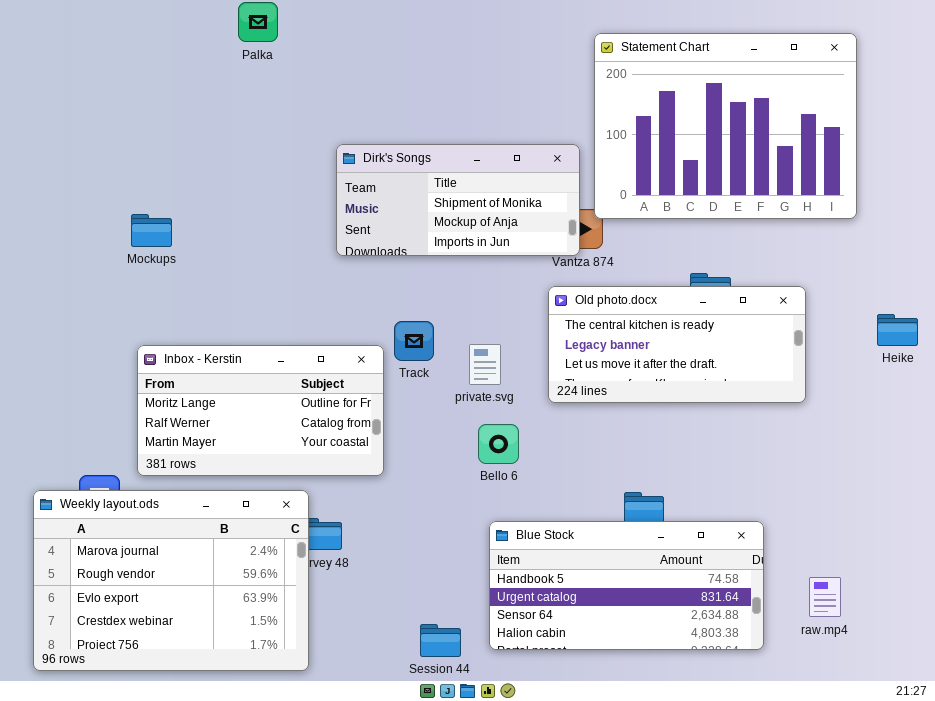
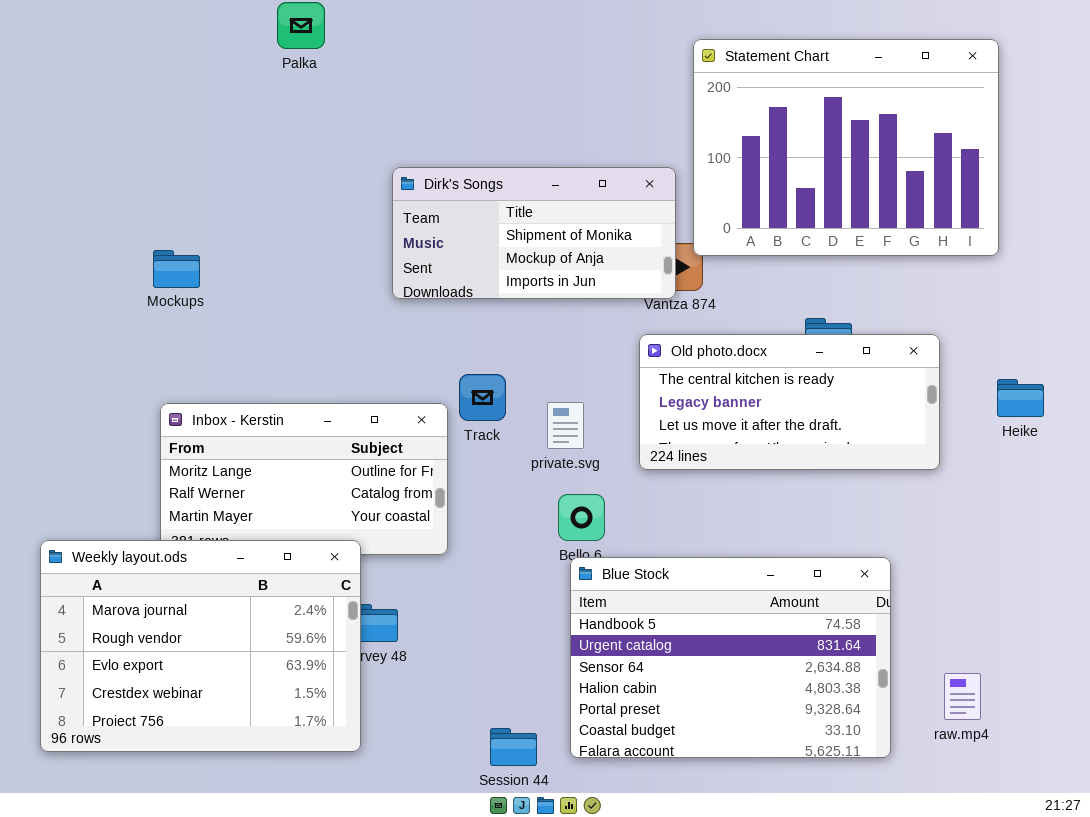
Heike: [877,314,918,346] -> [997,379,1044,417], moved
Weekly layout.ods: [33,490,309,671] -> [40,540,361,752], moved
Blue Stock: [489,521,764,650] -> [570,557,891,758], resized

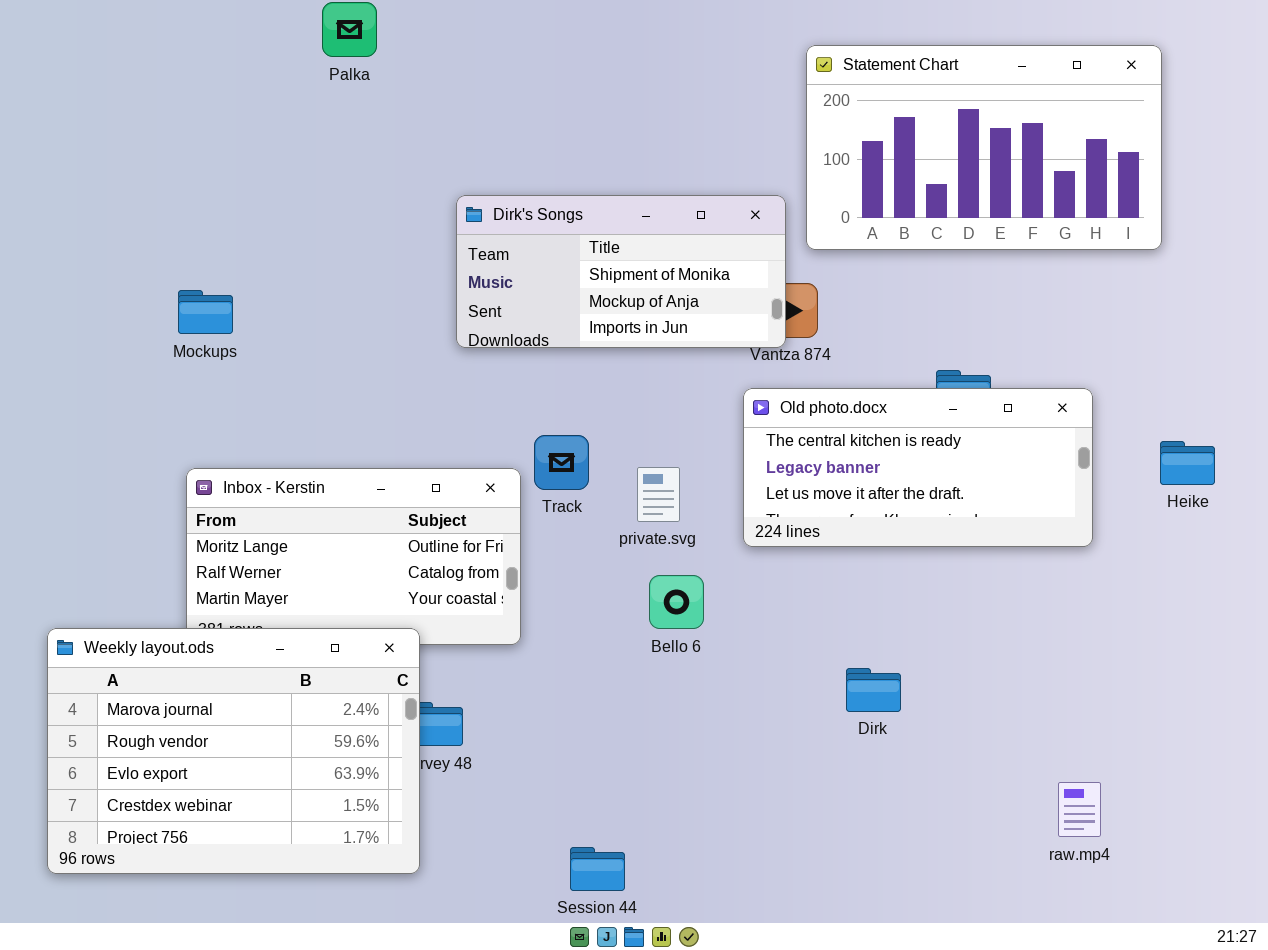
Statement Chart: [693,39,999,256] -> [806,45,1162,250], resized
Blue Stock: [570,557,891,758] -> none, closed
raw.mp4: [944,673,981,720] -> [1058,782,1101,837], moved

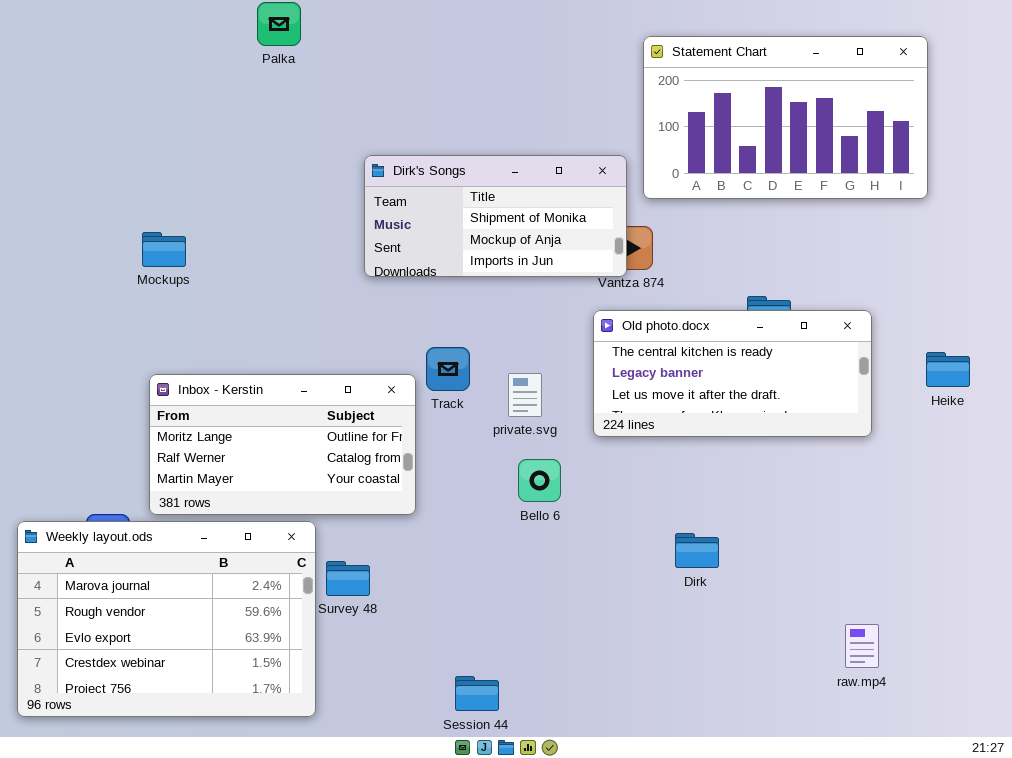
Weekly layout.ods: [47,628,420,874] -> [17,521,316,717], moved

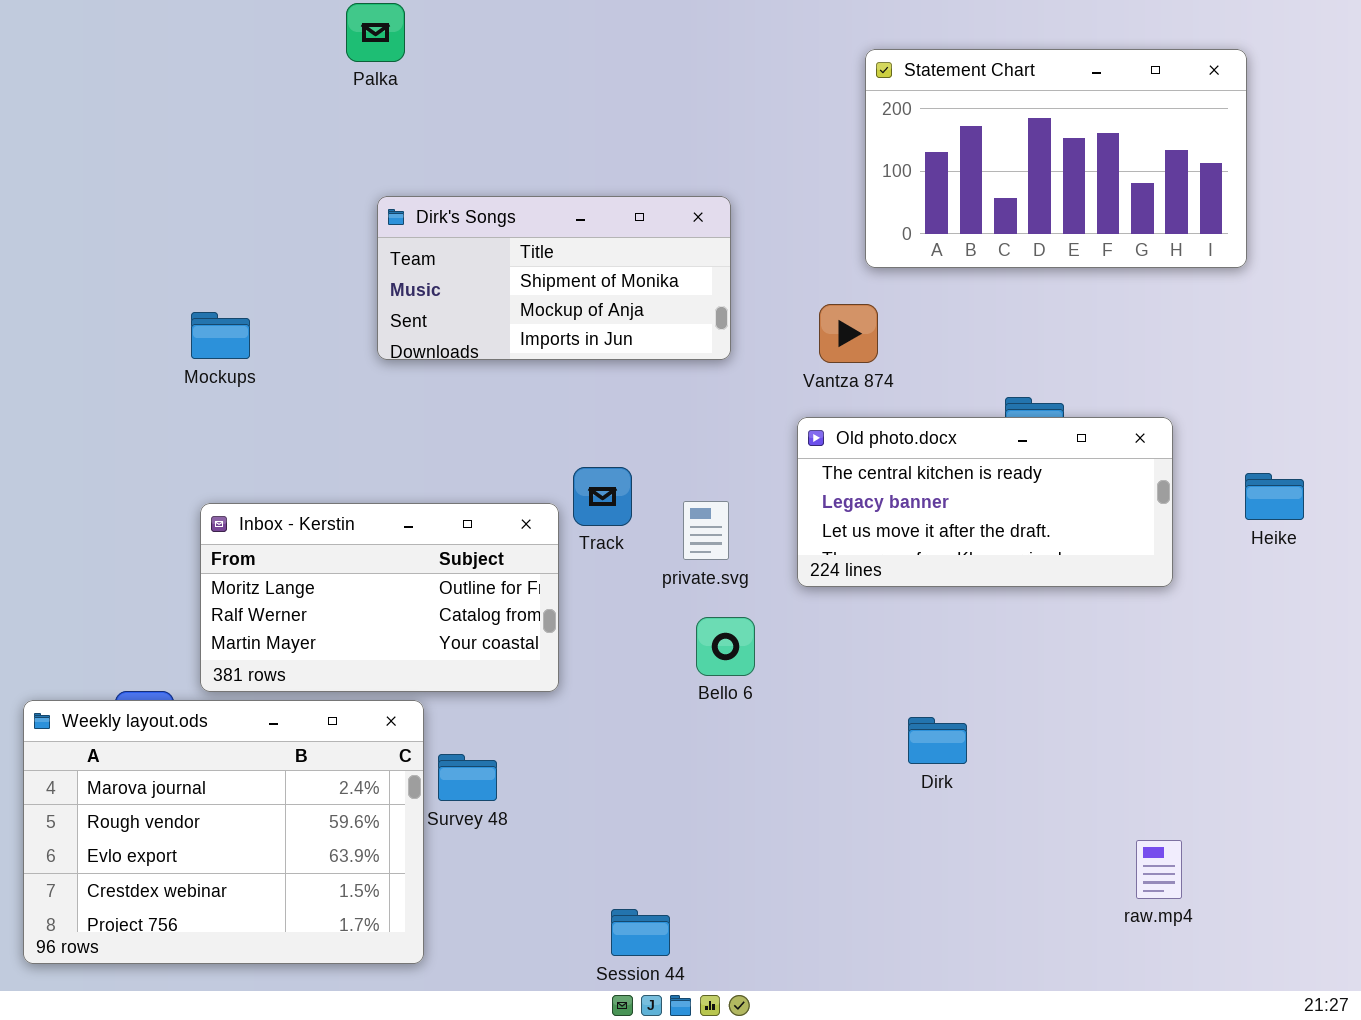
Dirk's Songs: [364,155,627,277] -> [377,196,731,360], moved

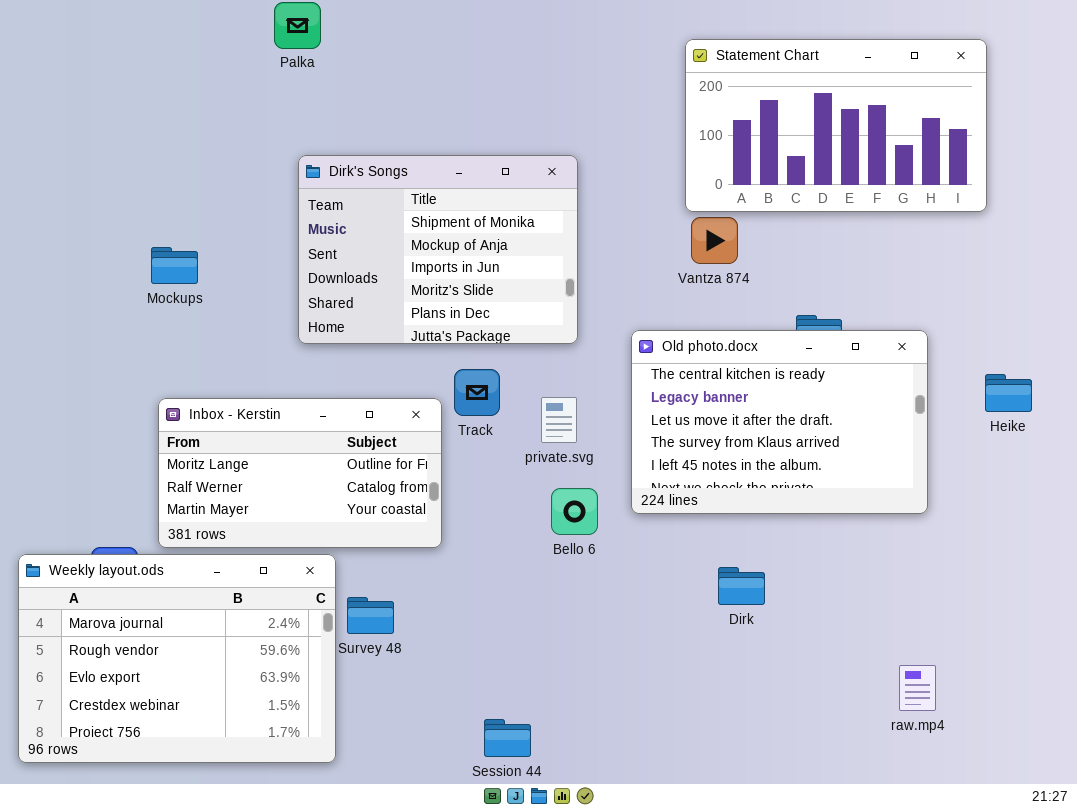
Dirk's Songs: [377,196,731,360] -> [298,155,578,344], resized
Vantza 874: [819,304,878,363] -> [691,217,738,264], moved
Old photo.docx: [797,417,1173,587] -> [631,330,928,514], resized

